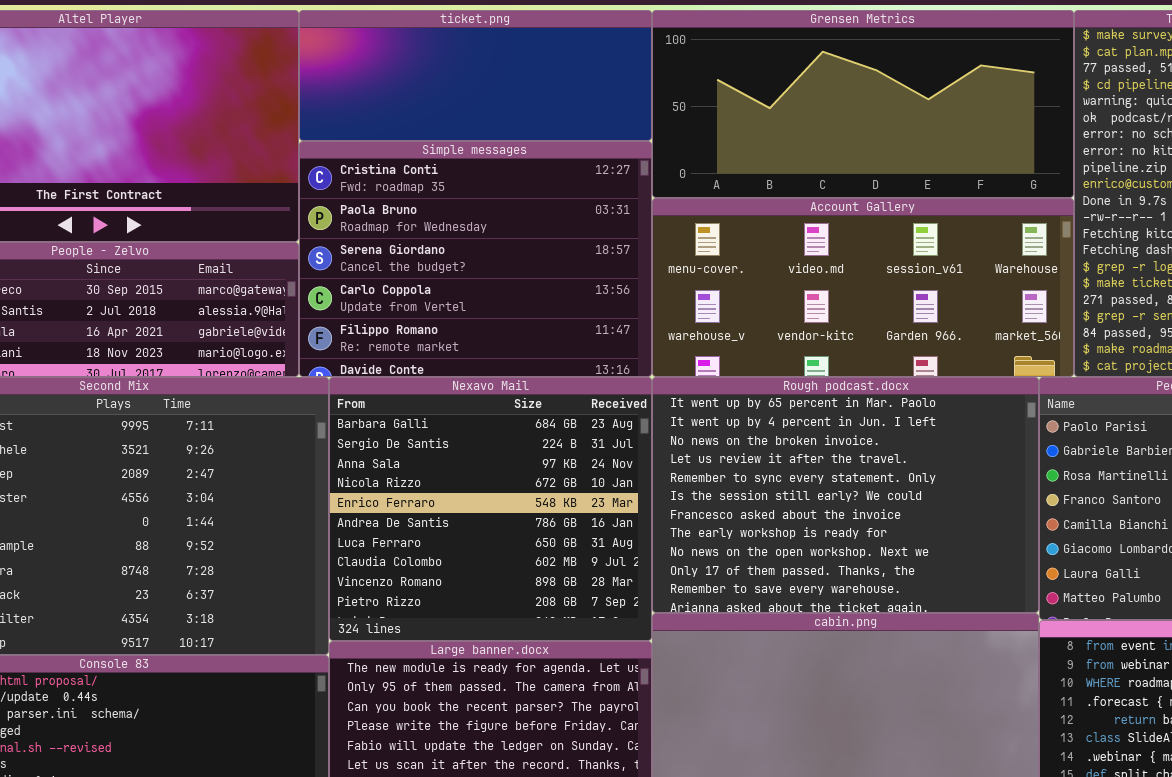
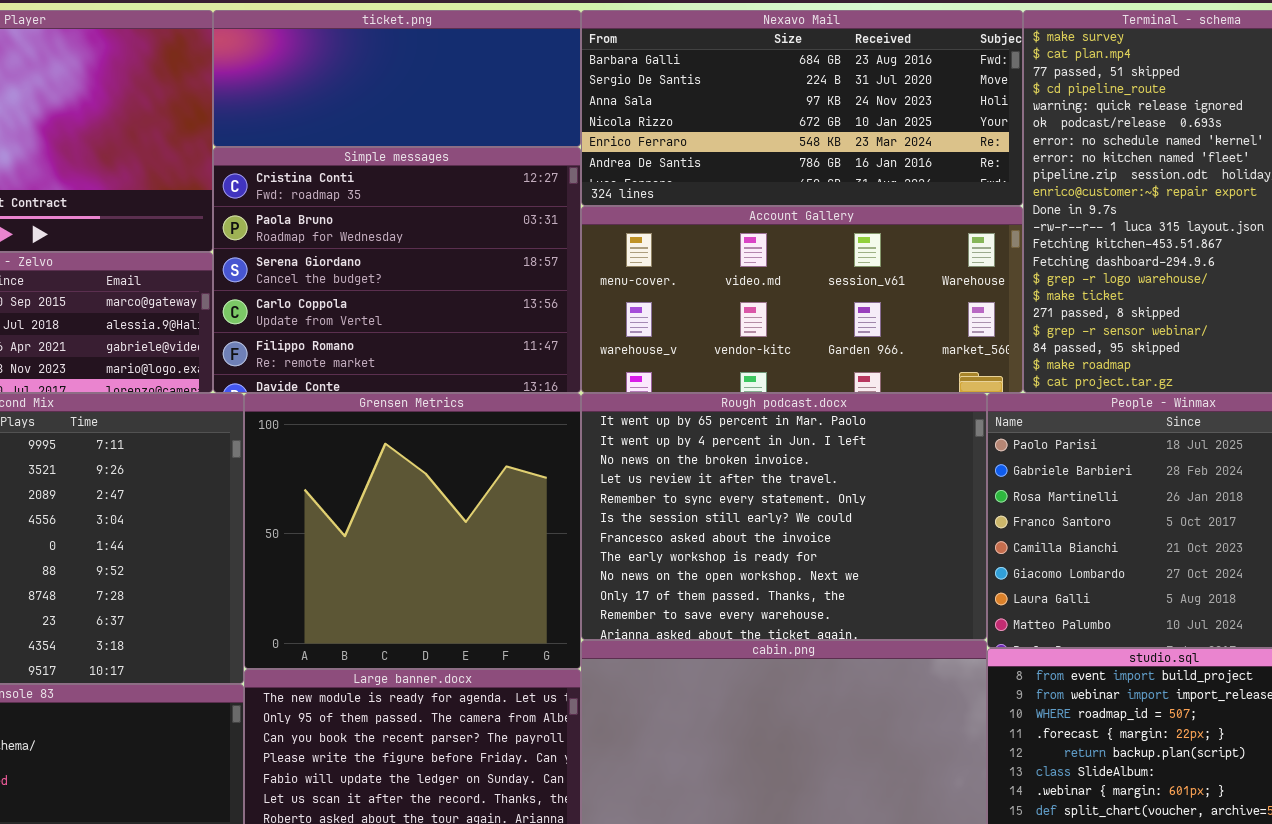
Grensen Metrics: [652,10,1074,198] -> [244,393,581,669], moved, resized
Nexavo Mail: [329,377,652,641] -> [581,10,1023,206], moved, resized

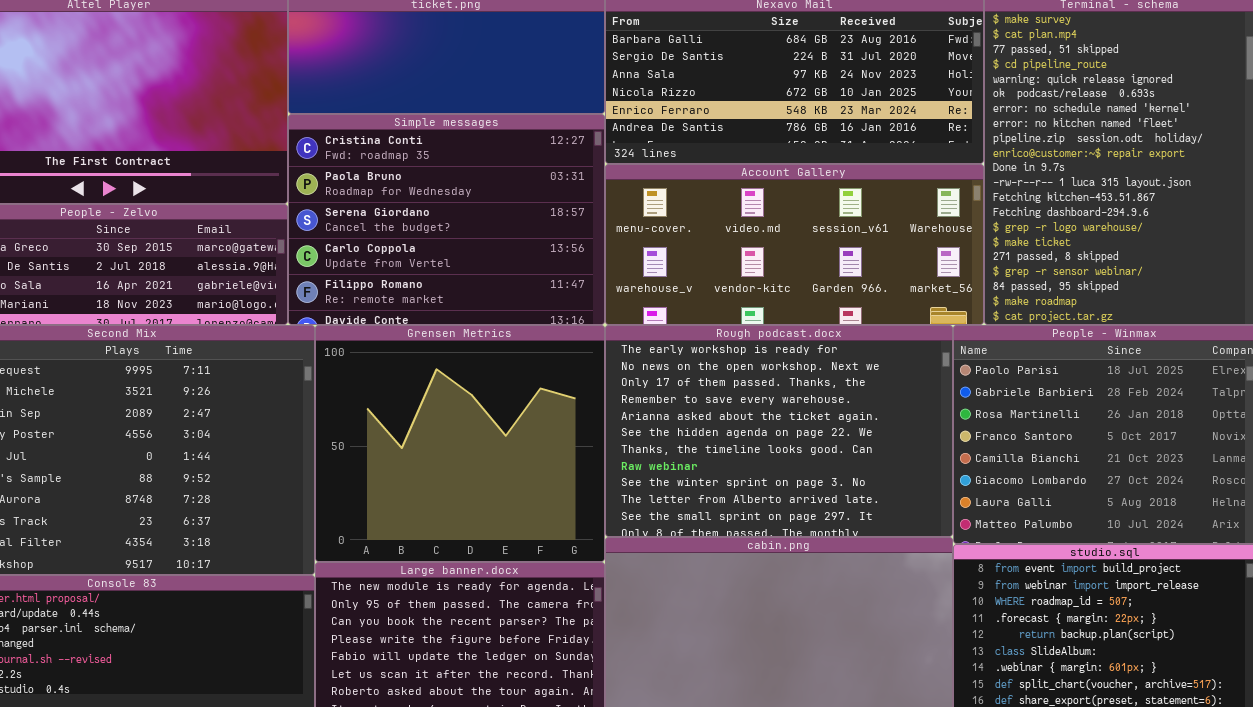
Rough podcast.docx: [581,393,987,640] -> [605,325,953,537], scrolled down 7 rows

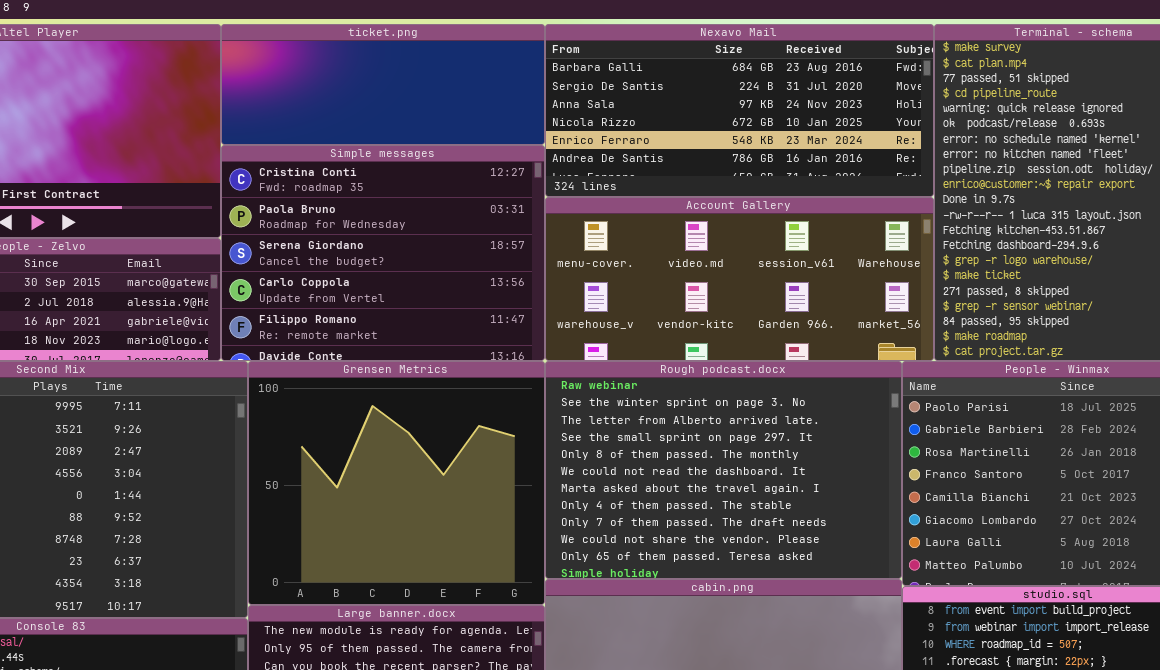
Rough podcast.docx: [605,325,953,537] -> [545,361,902,579], scrolled down 7 rows

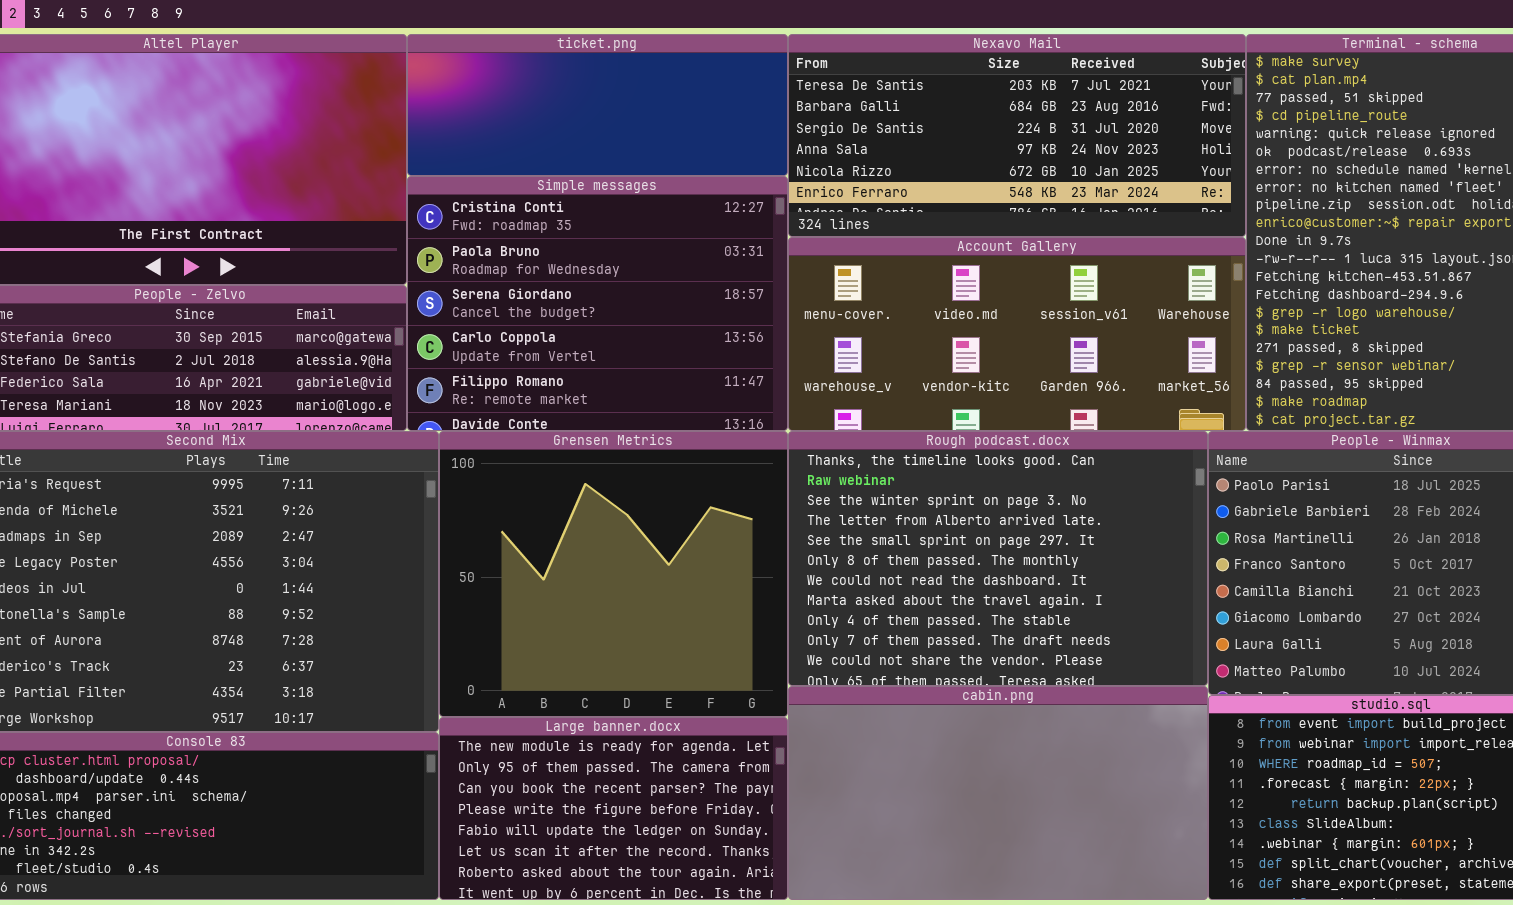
Nexavo Mail: [545,24,934,197] -> [788,34,1246,237], scrolled up 1 row
Rough podcast.docx: [545,361,902,579] -> [788,431,1208,686], scrolled up 1 row

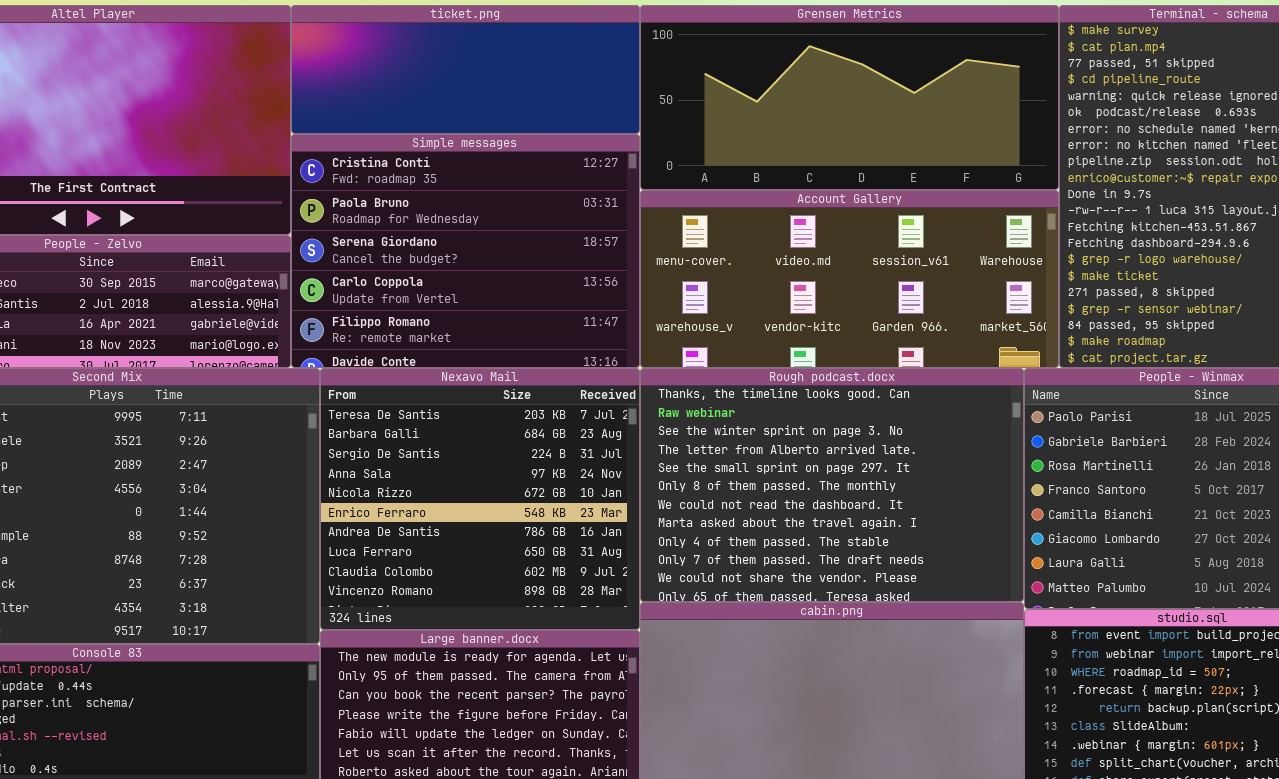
Nexavo Mail: [788,34,1246,237] -> [320,368,640,630], moved, resized
Grensen Metrics: [439,431,788,717] -> [640,5,1059,190], moved, resized

